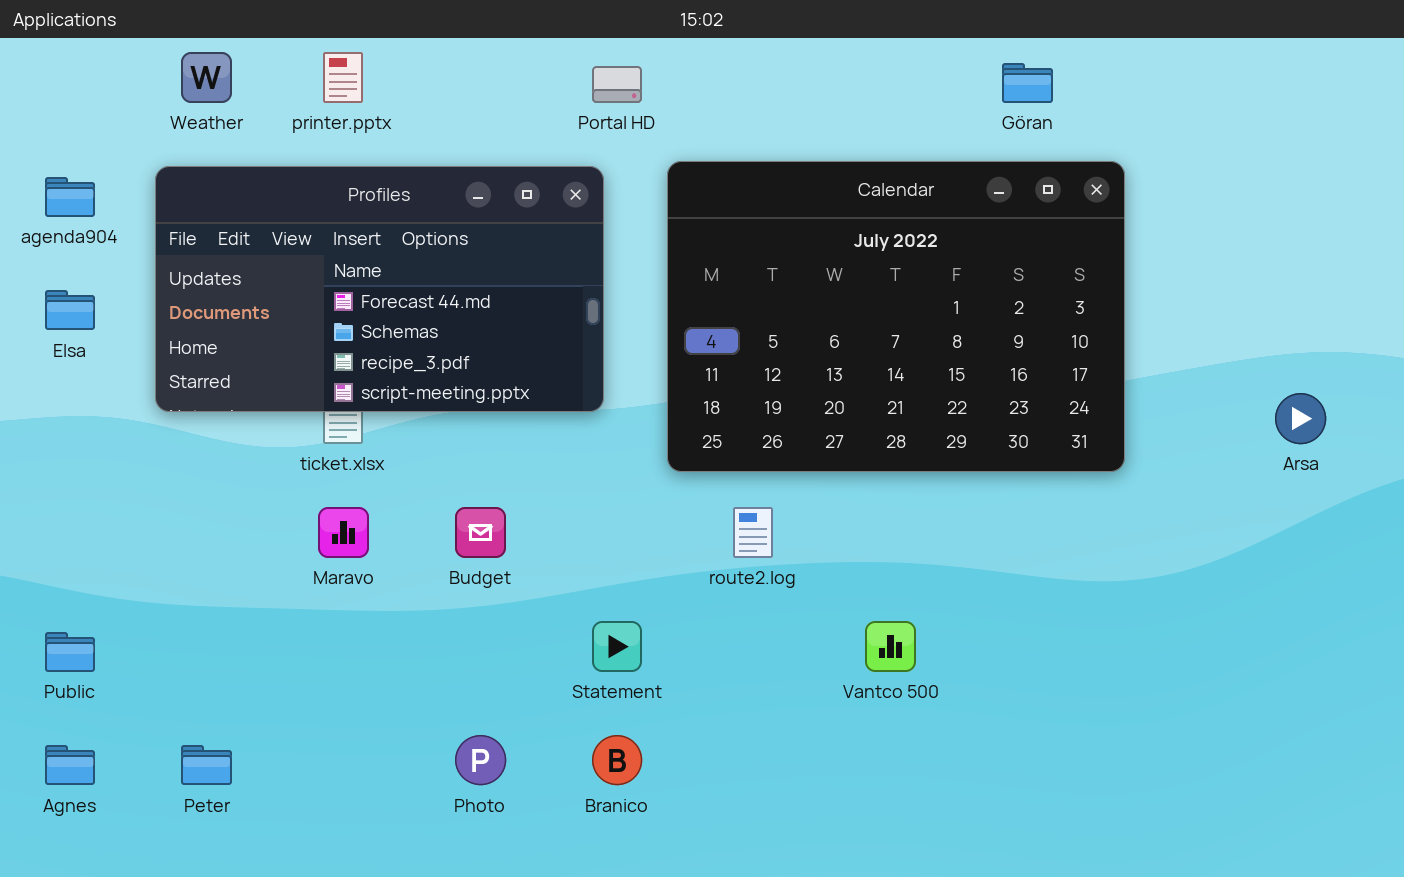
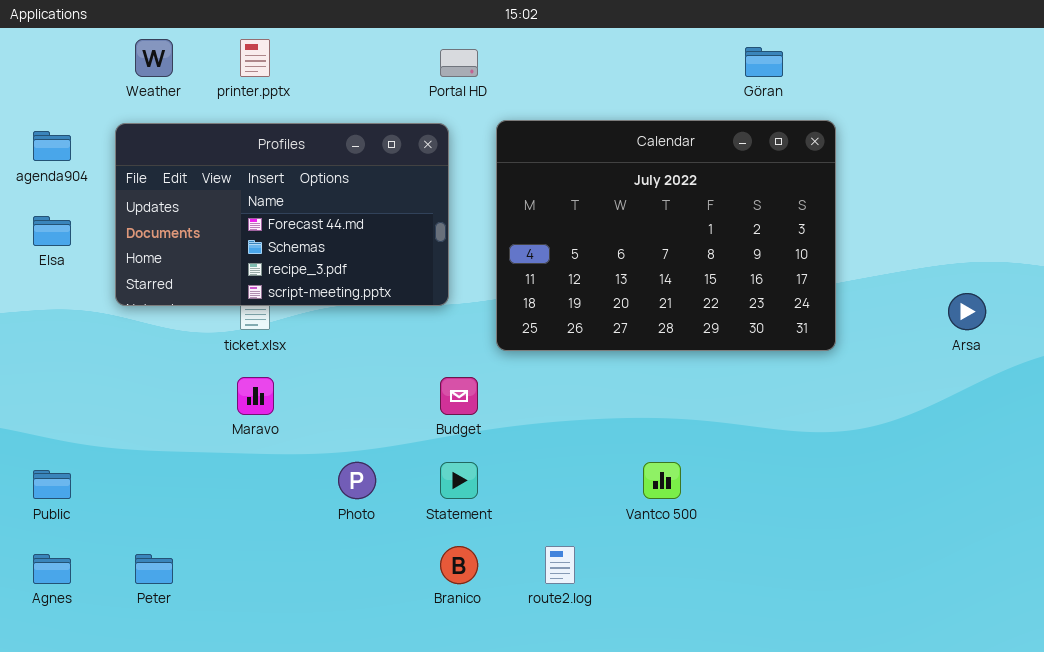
Budget: [455,507,506,558] -> [440,377,478,415], moved
route2.log: [733,507,773,558] -> [545,546,575,584], moved
Photo: [455,735,506,785] -> [338,462,376,499], moved

